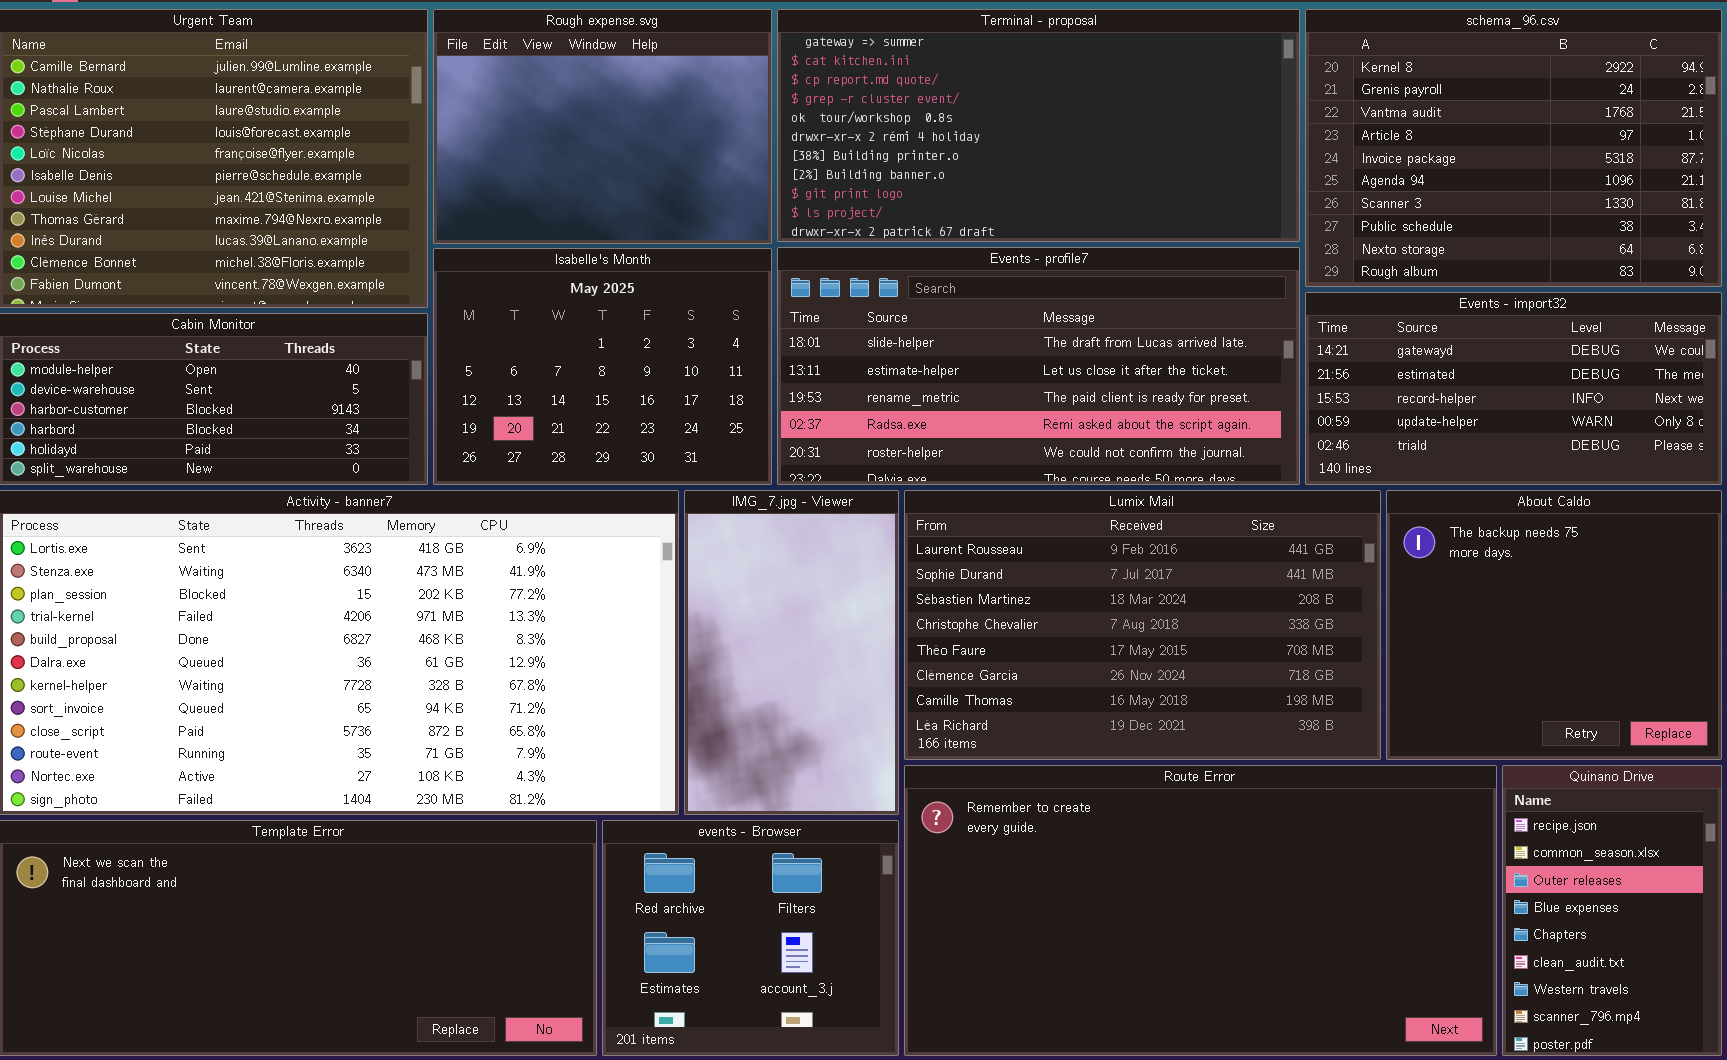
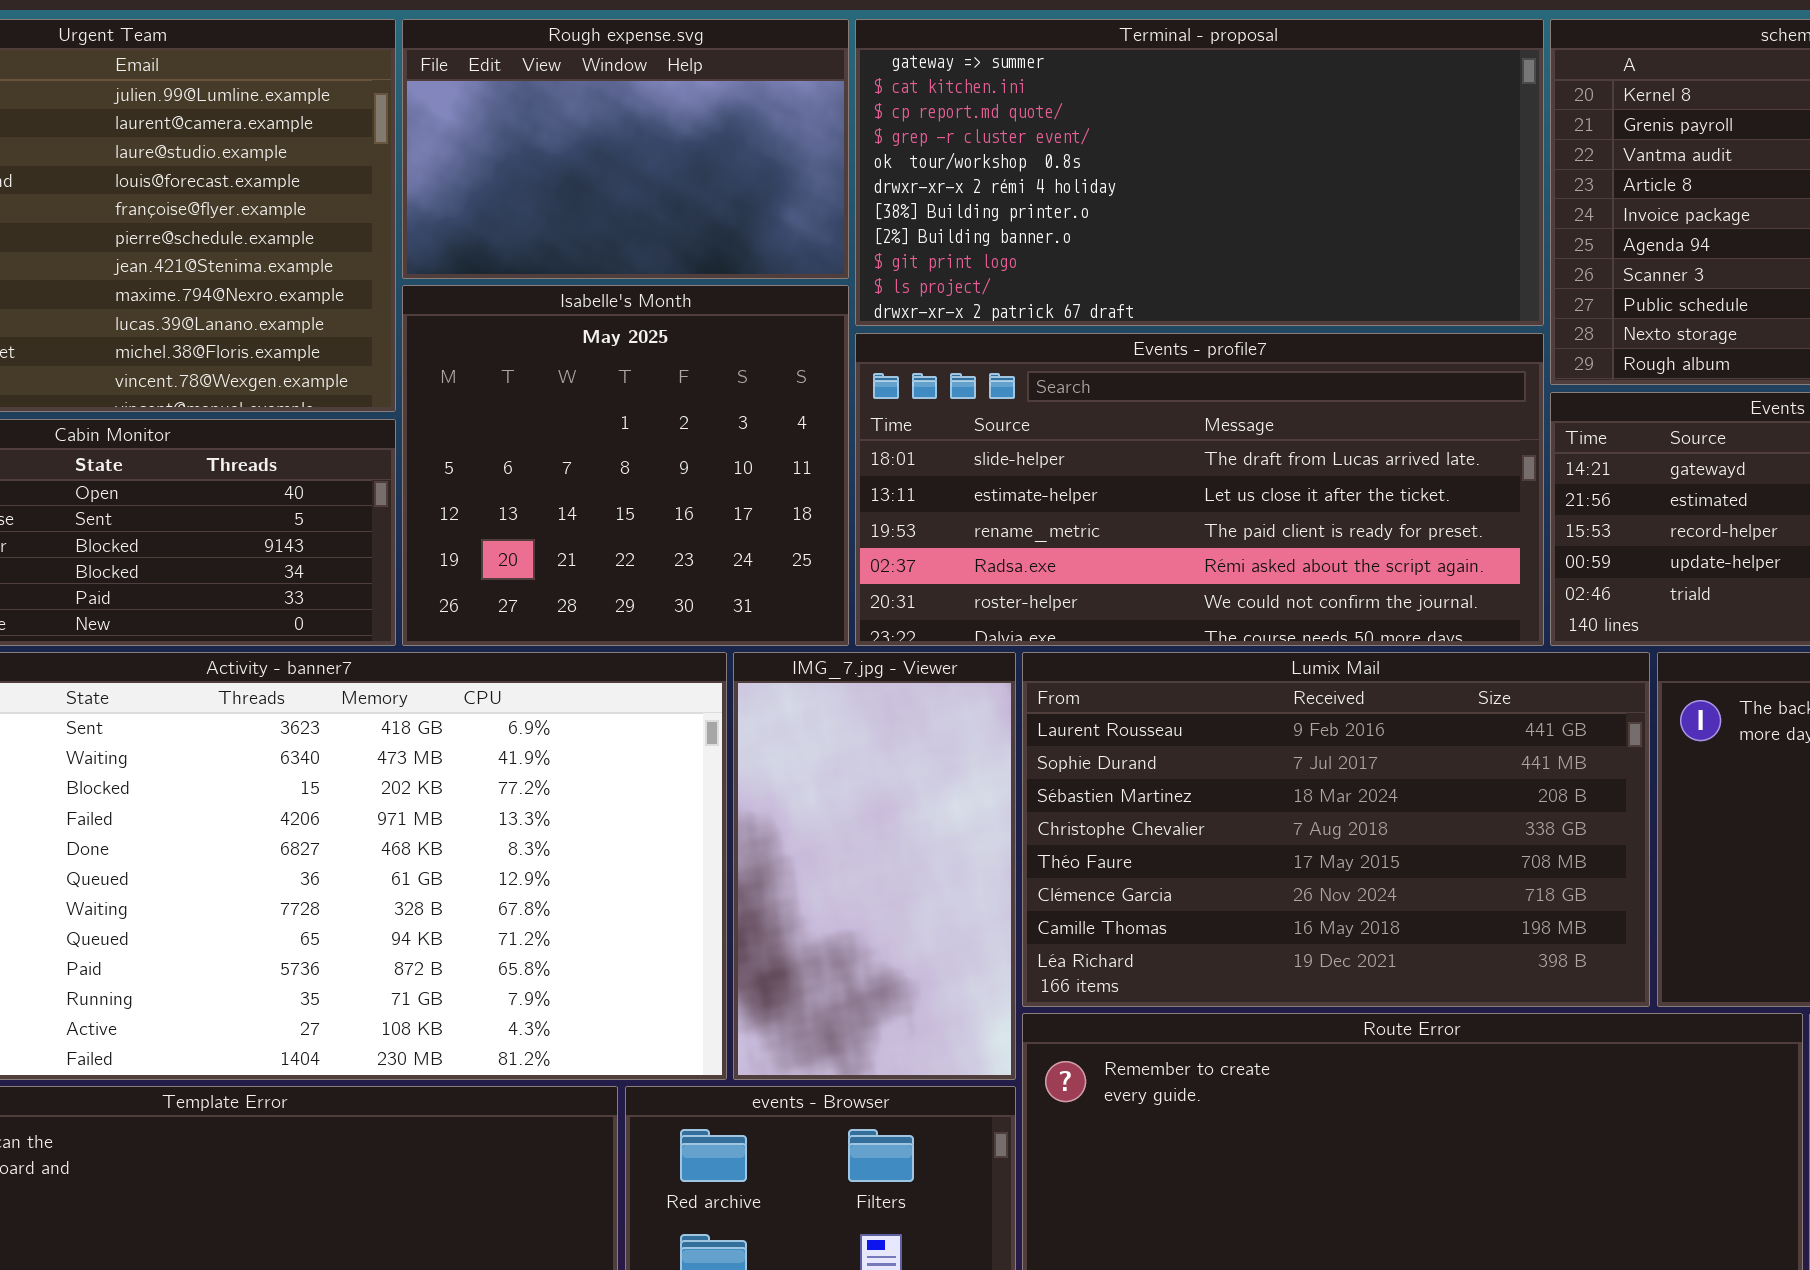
Rough expense.svg: [433,9,772,244] -> [402,19,849,279], resized
Isabelle's Month: [433,248,772,485] -> [402,285,849,646], resized

